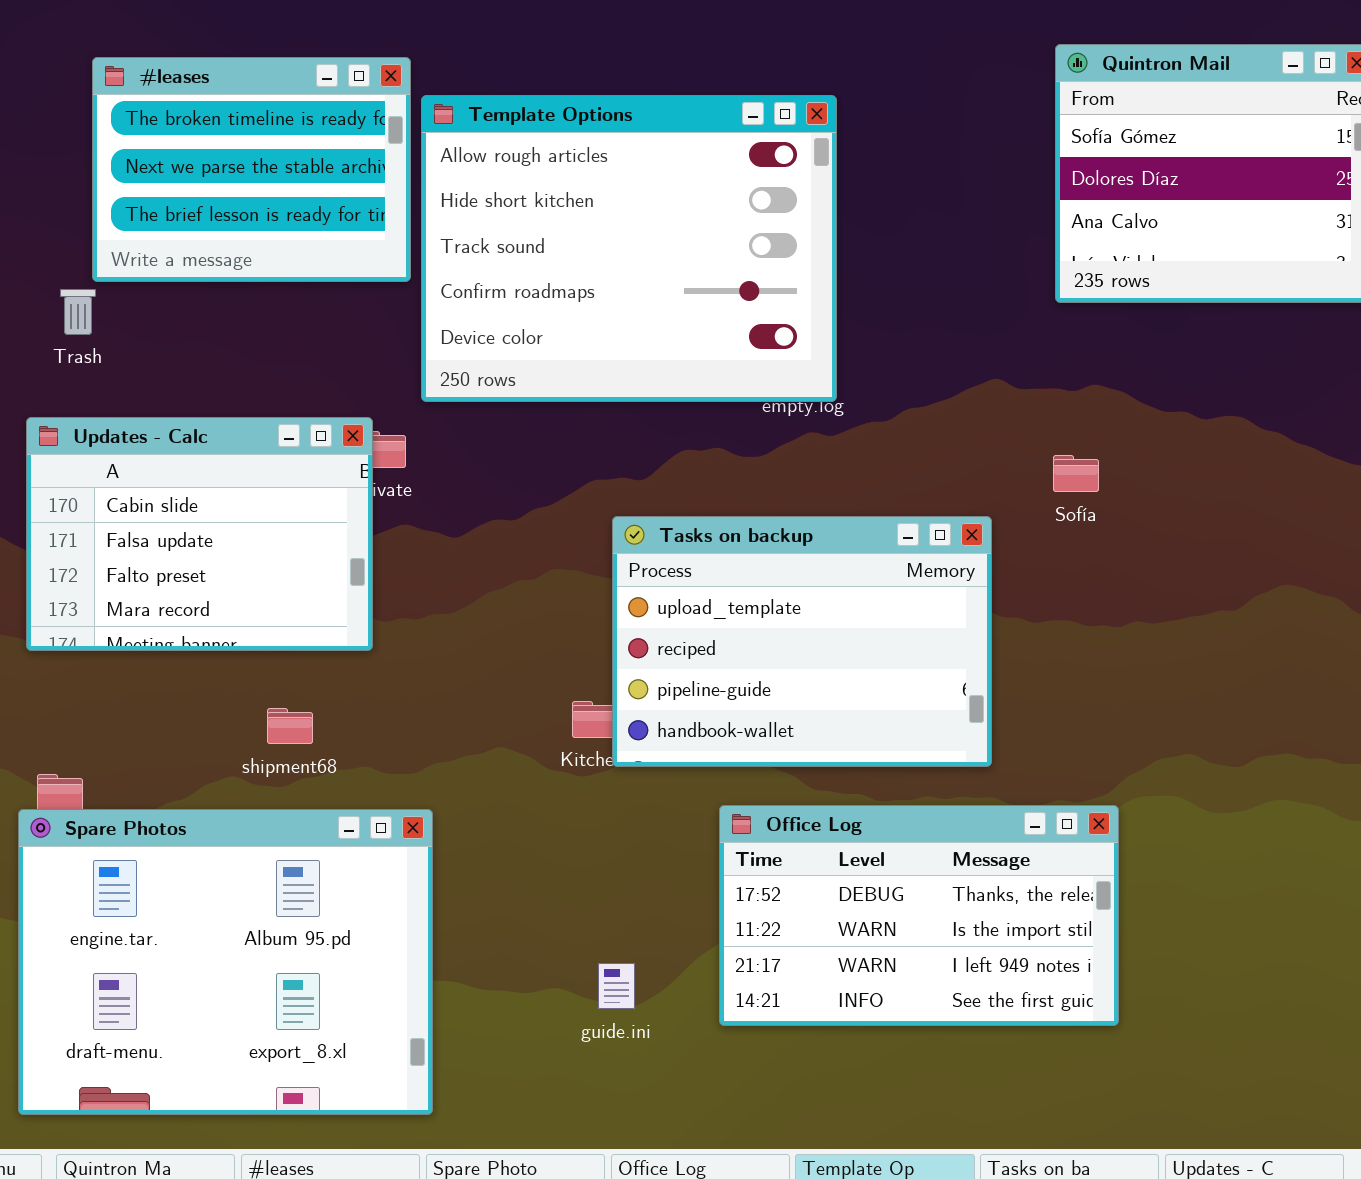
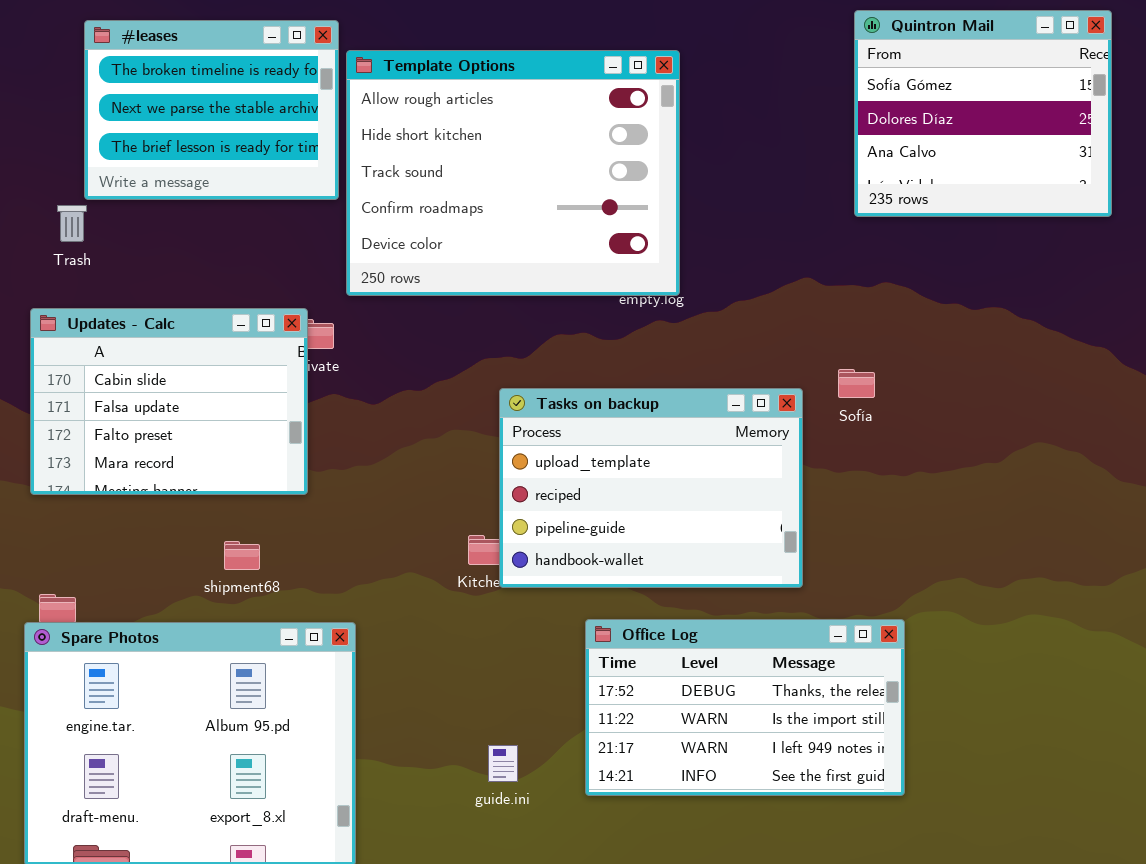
Sofía: [1053,455,1099,492] -> [838,369,875,398], moved

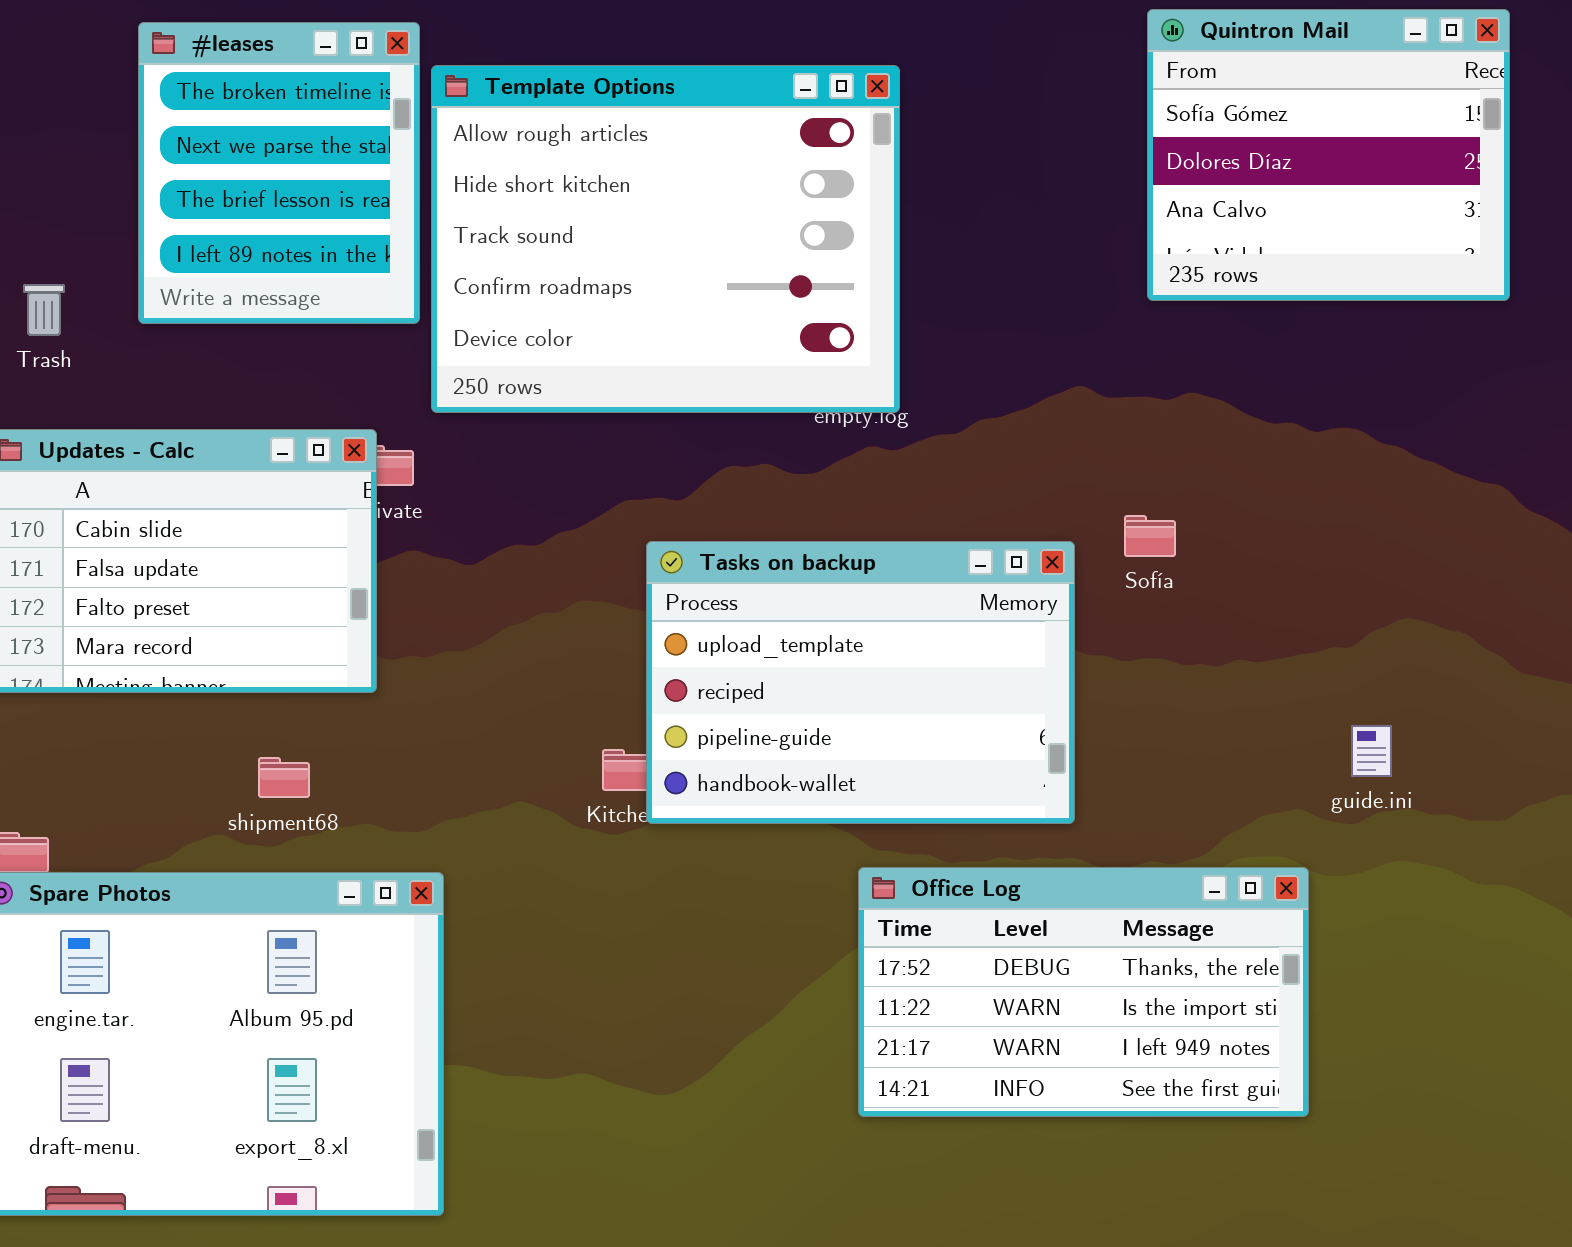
#leases: [84,20,339,200] -> [138,22,420,324], resized
Office Log: [585,619,905,796] -> [858,867,1309,1117], moved
guide.ini: [488,745,518,782] -> [1351,725,1392,777], moved

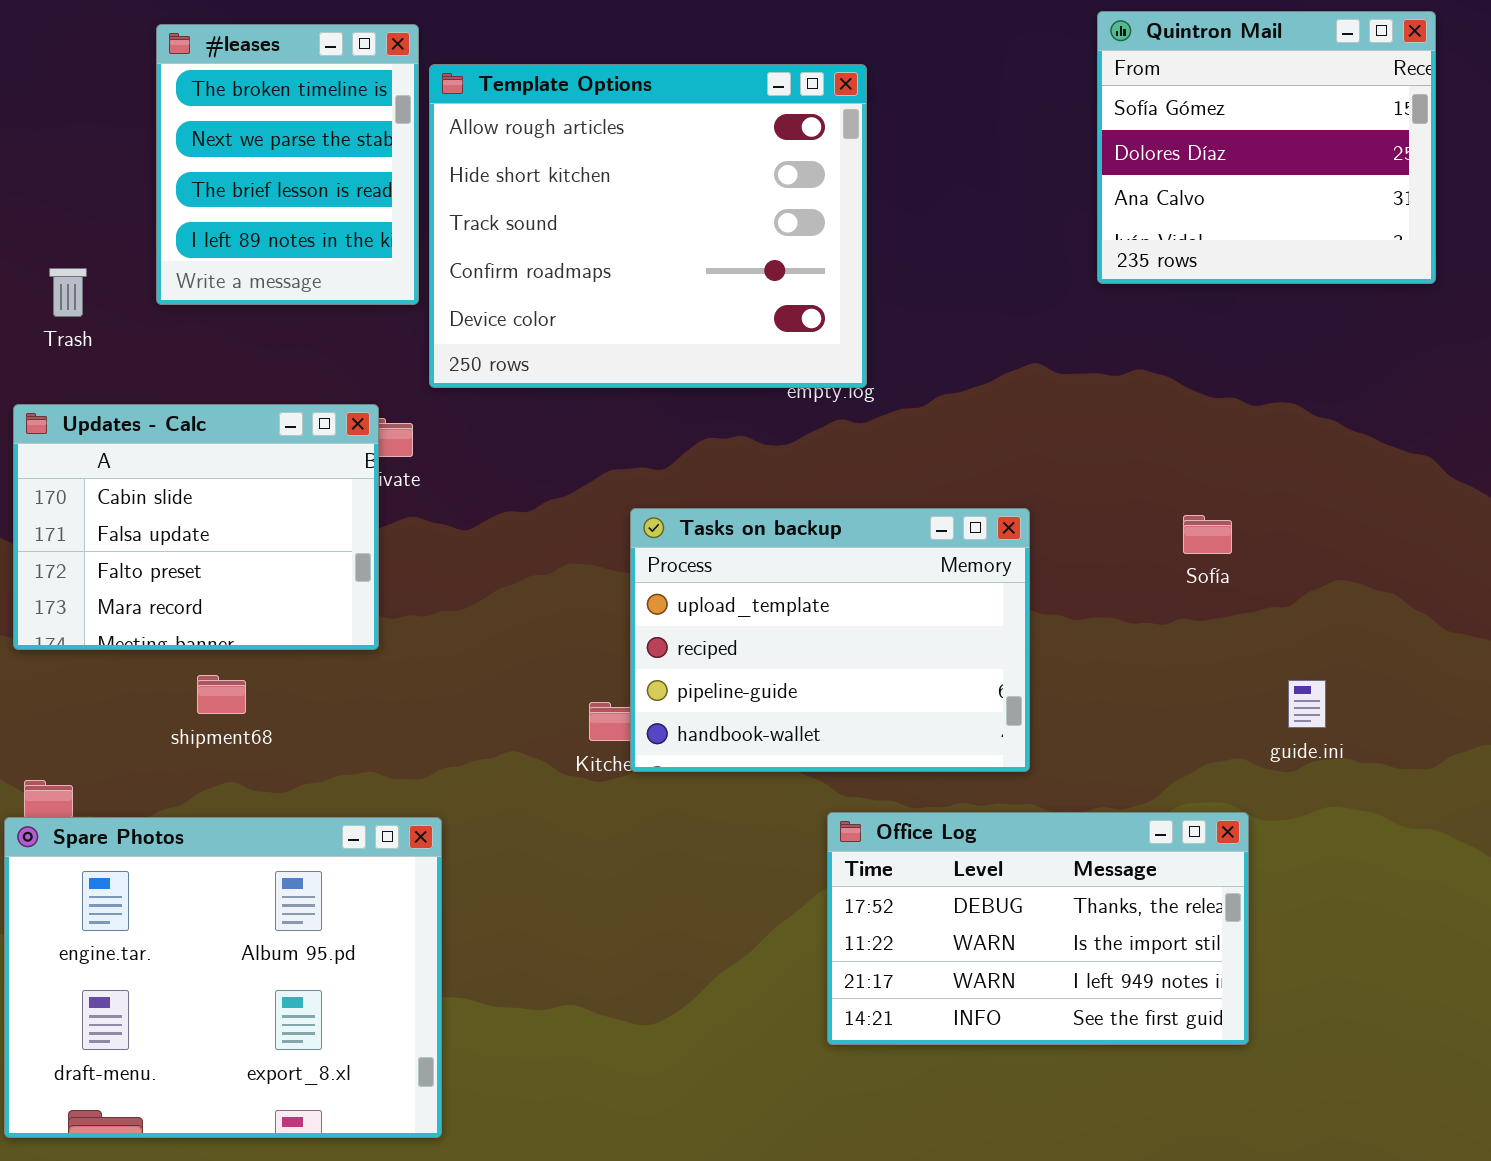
Sofía: [1124,515,1176,557] -> [1183,515,1232,554], moved
shipment68: [258,757,310,798] -> [197,675,246,714], moved

